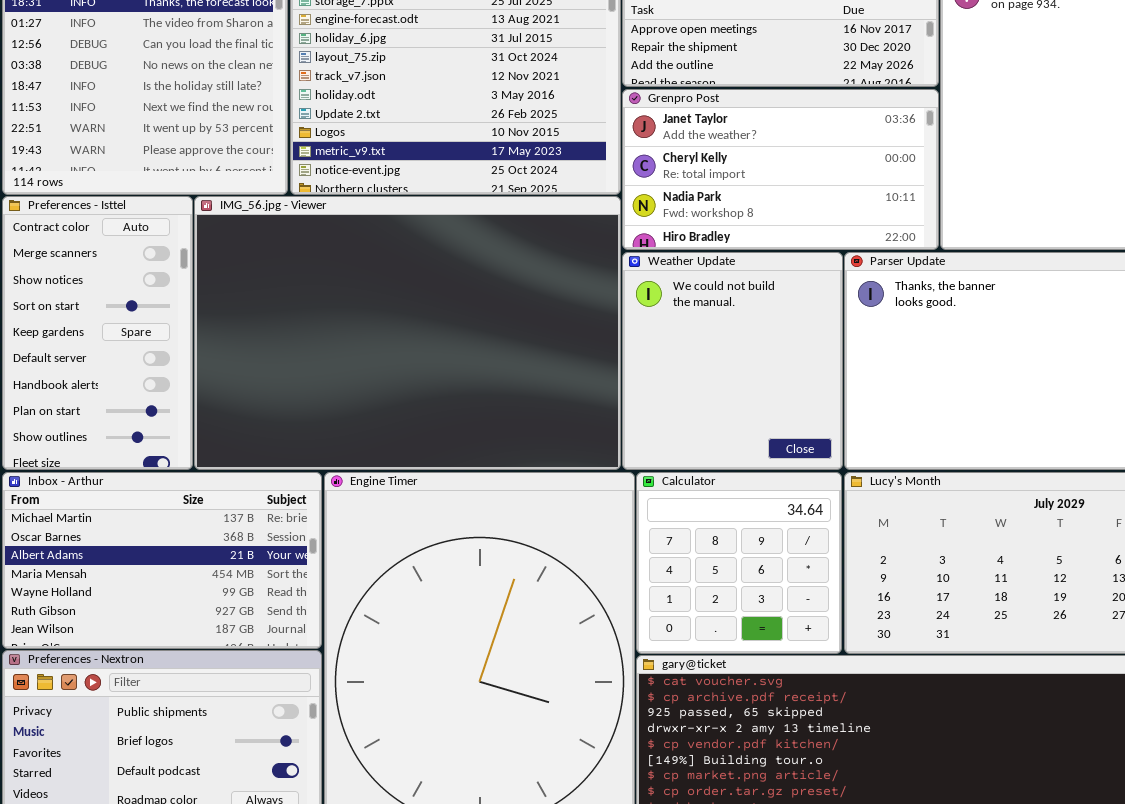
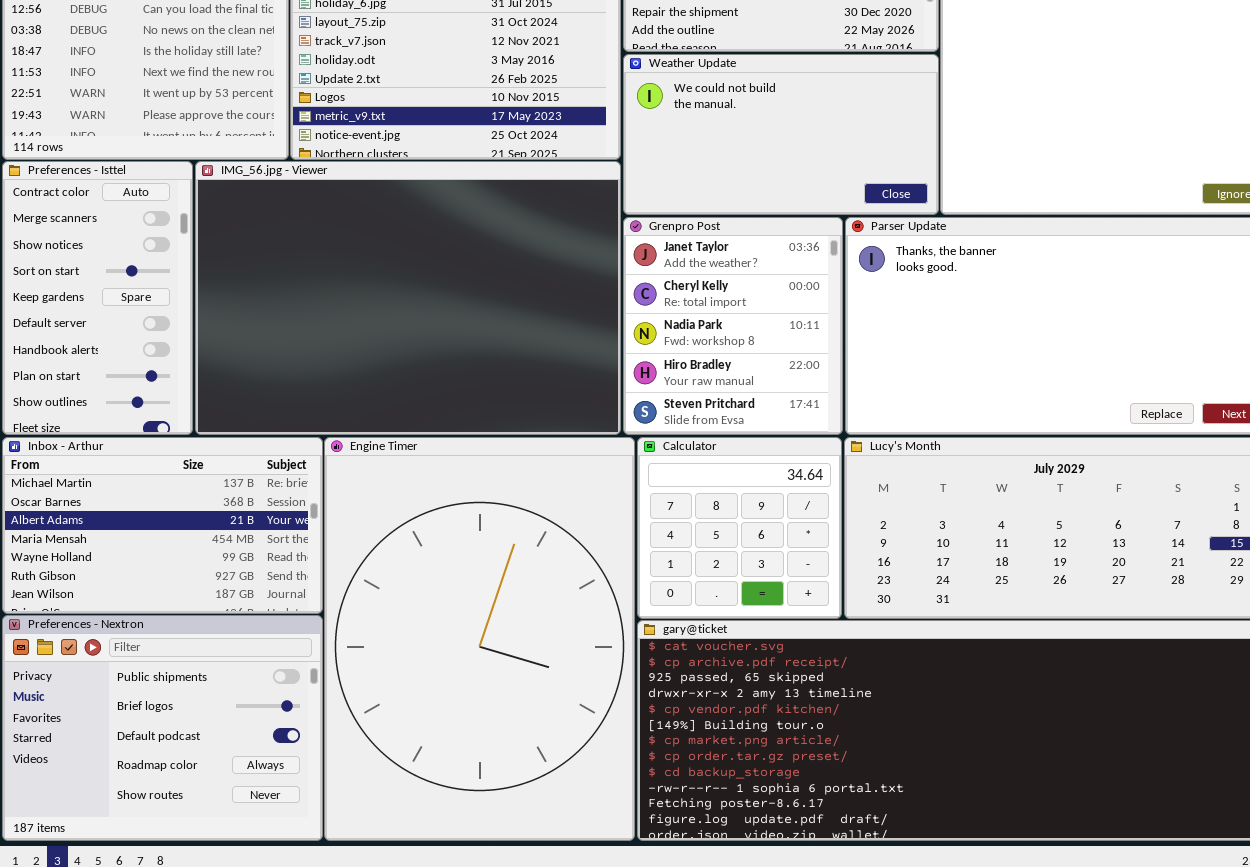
Grenpro Post: [622,89,939,250] -> [623,217,843,435], moved, resized
Weather Update: [622,252,843,470] -> [623,54,939,215], moved, resized

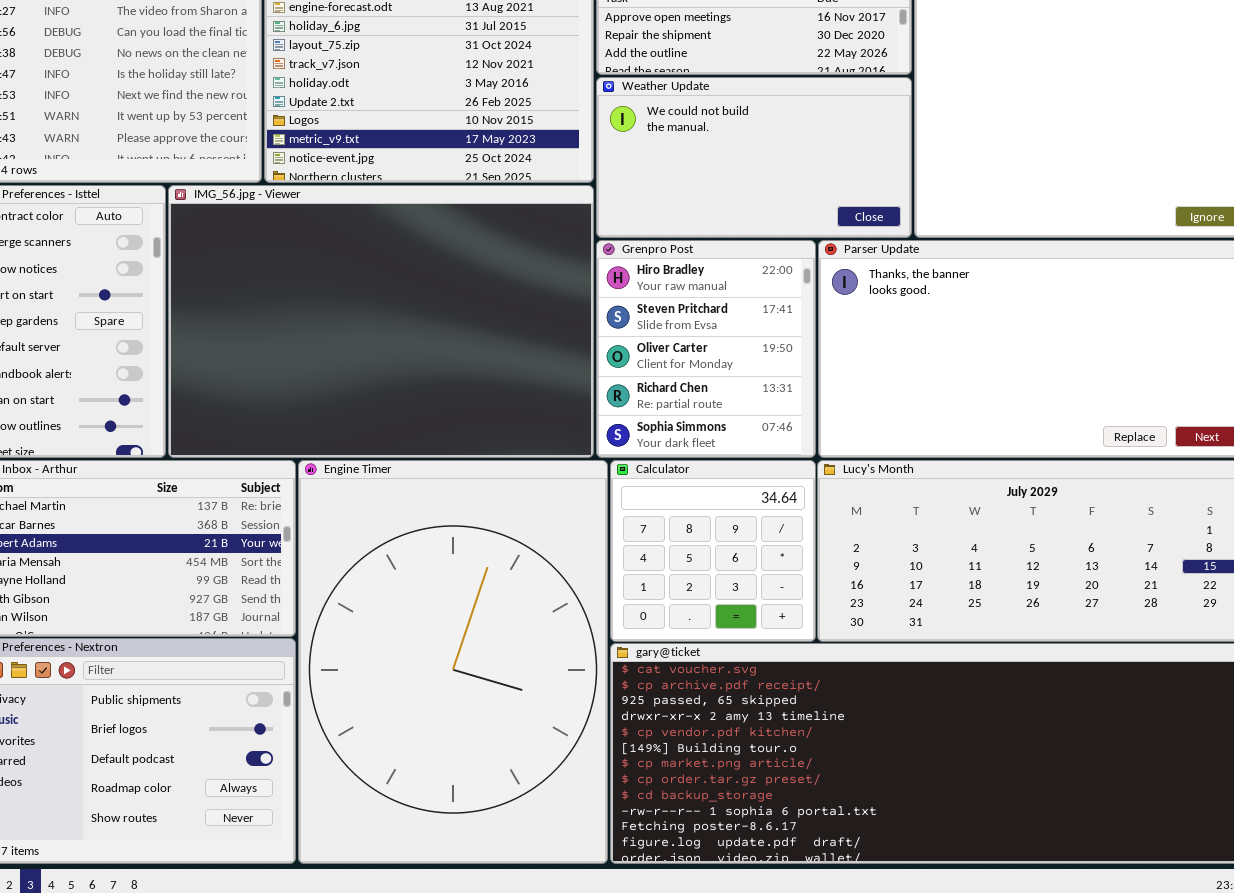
Grenpro Post: [623,217,843,435] -> [596,240,816,458], scrolled down 3 rows

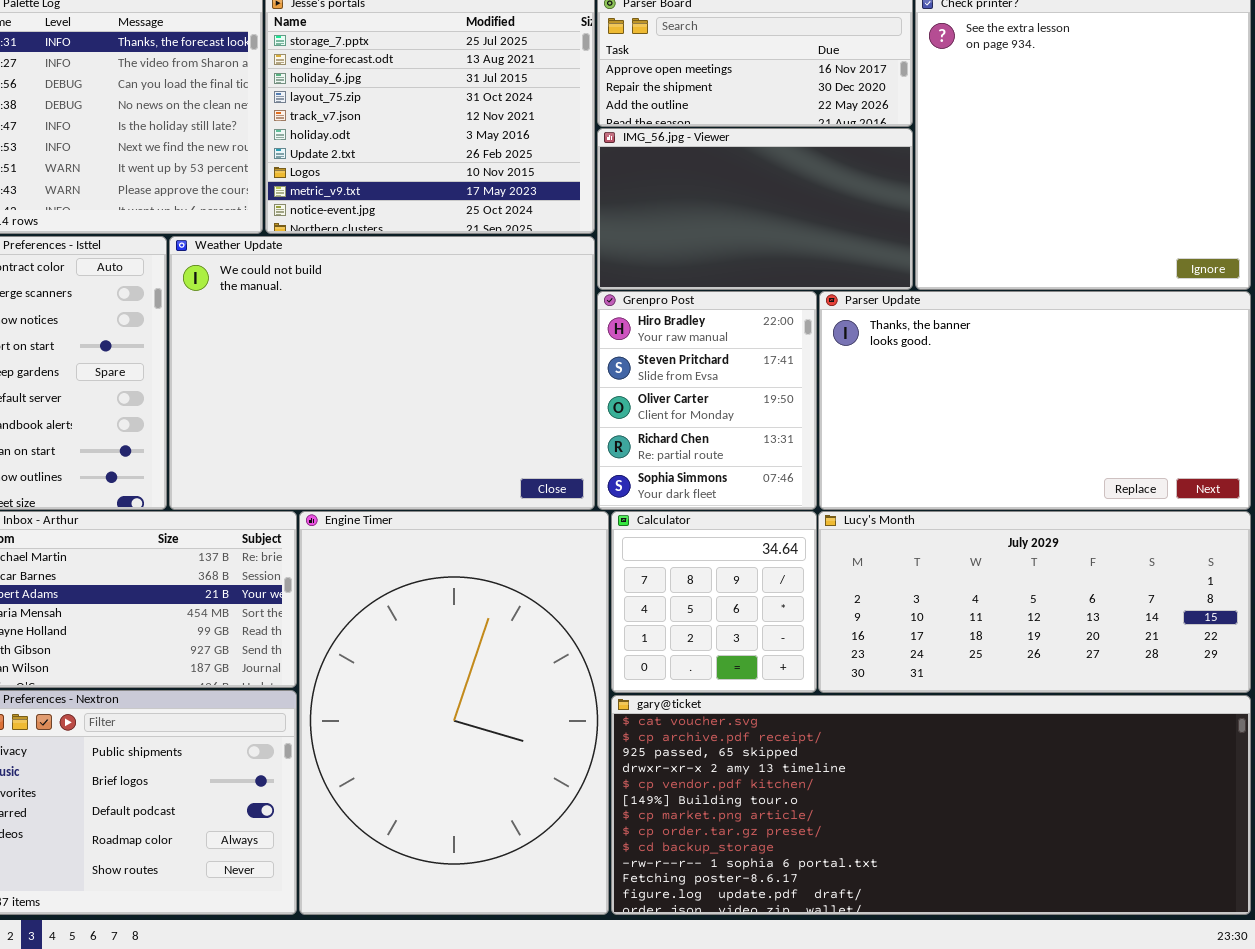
Weather Update: [596,77,912,238] -> [169,236,595,510], moved, resized
IMG_56.jpg - Viewer: [168,185,594,458] -> [597,128,913,290], moved, resized

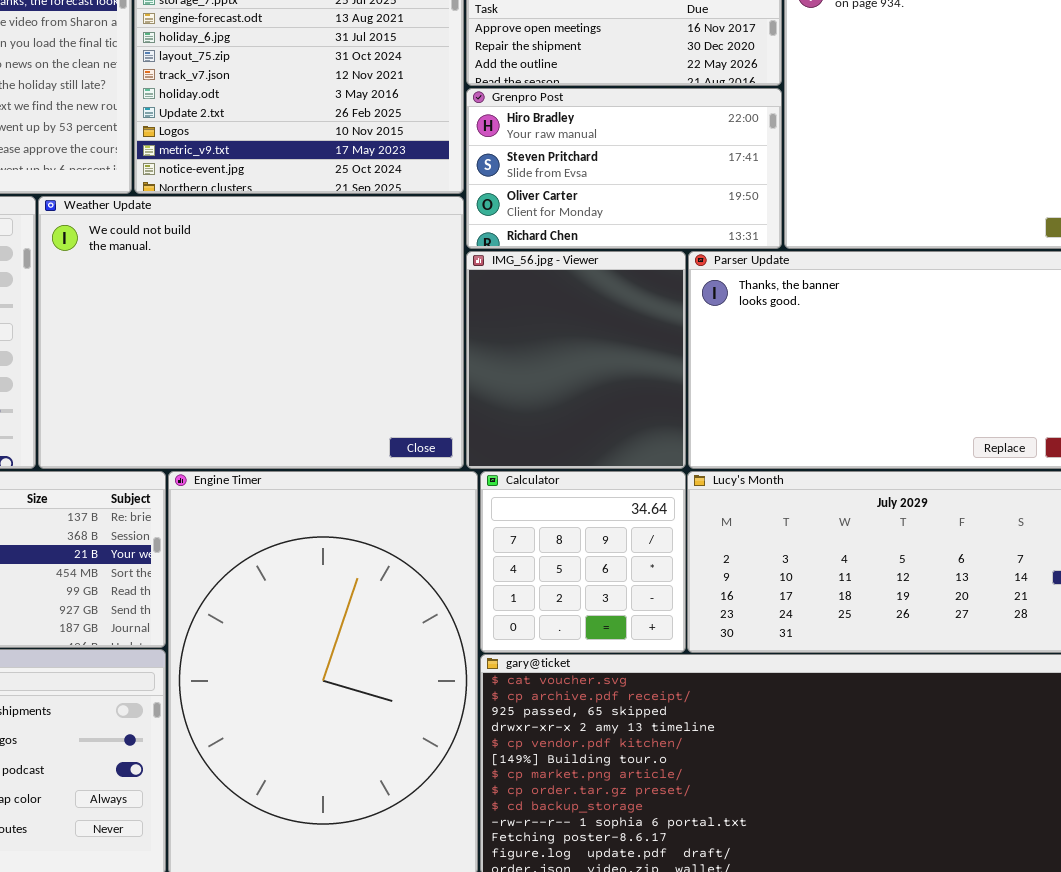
IMG_56.jpg - Viewer: [597,128,913,290] -> [466,251,686,469], moved, resized
Grenpro Post: [597,291,817,510] -> [466,88,782,249], moved, resized

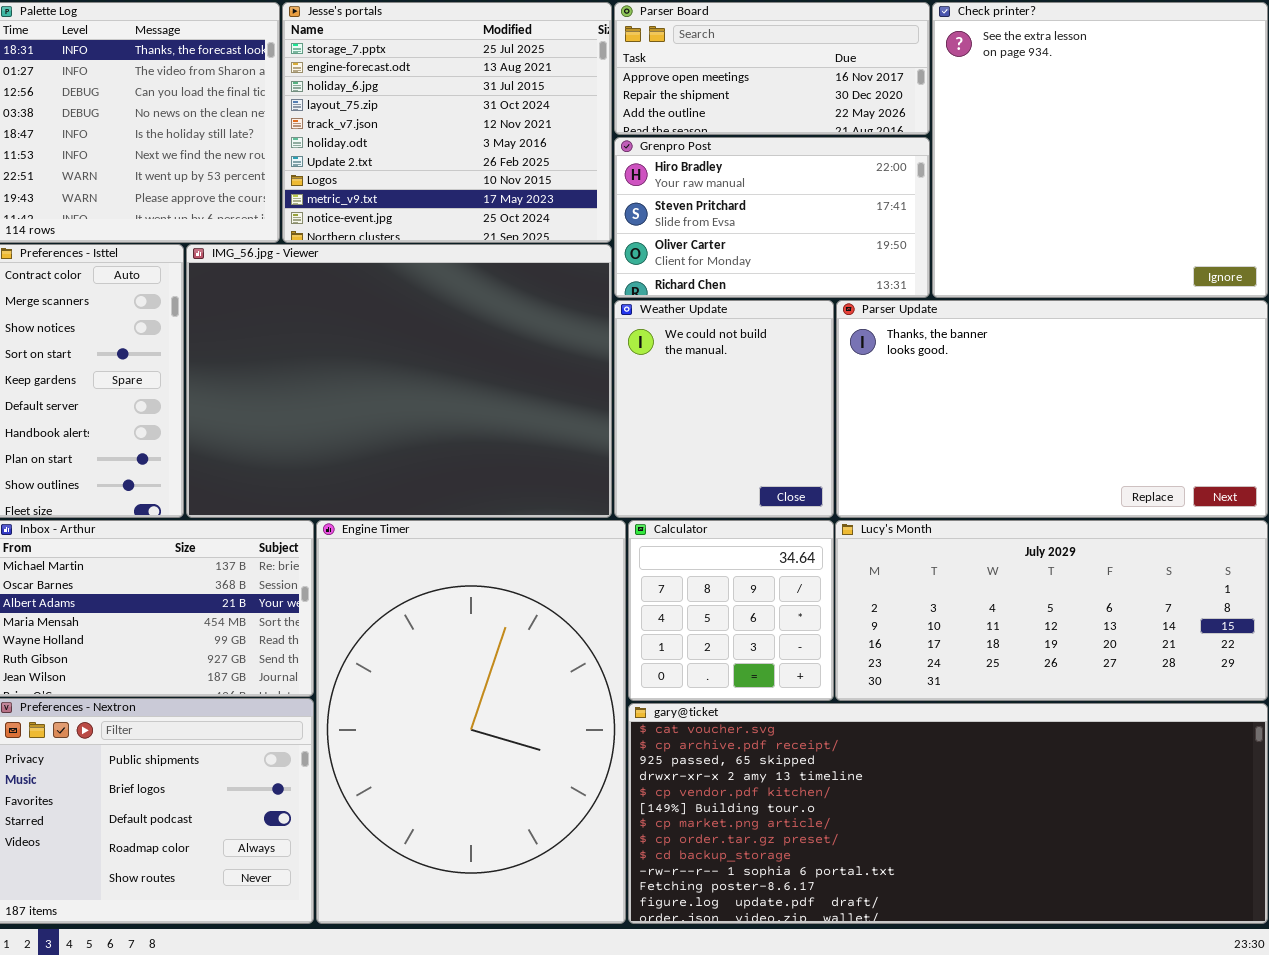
Weather Update: [38,196,464,469] -> [614,300,834,518], moved, resized
IMG_56.jpg - Viewer: [466,251,686,469] -> [186,244,612,518], moved, resized

